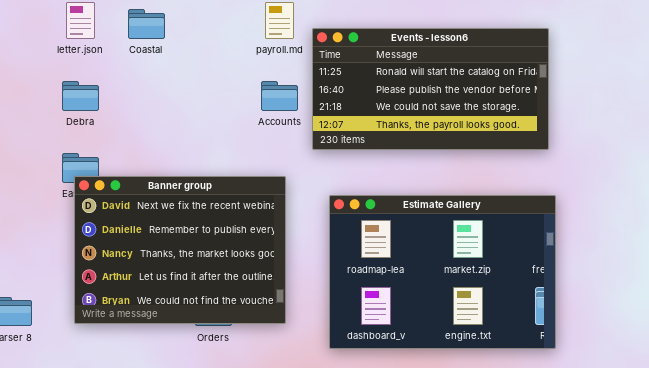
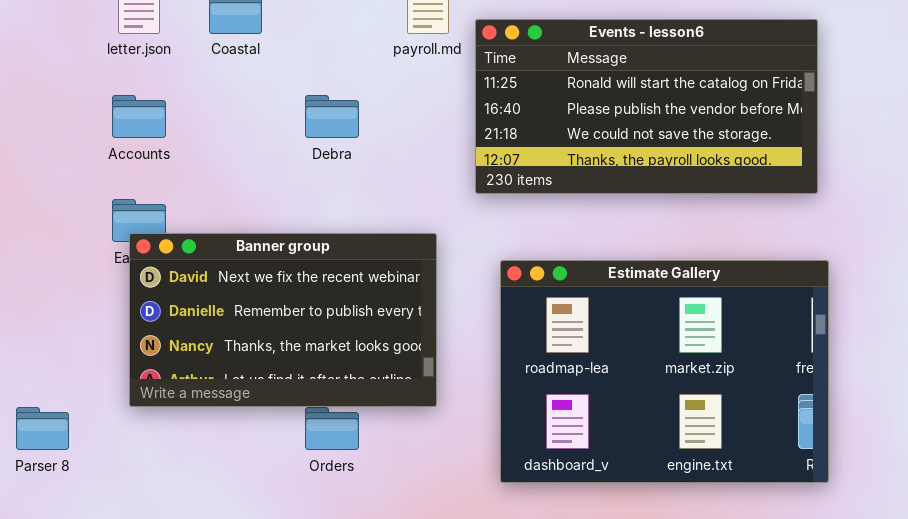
Debra: [62,81,99,111] -> [305,95,359,138], moved
Accounts: [261,81,298,111] -> [112,95,166,138], moved
Banner group: [74,176,286,324] -> [129,233,437,407], resized

